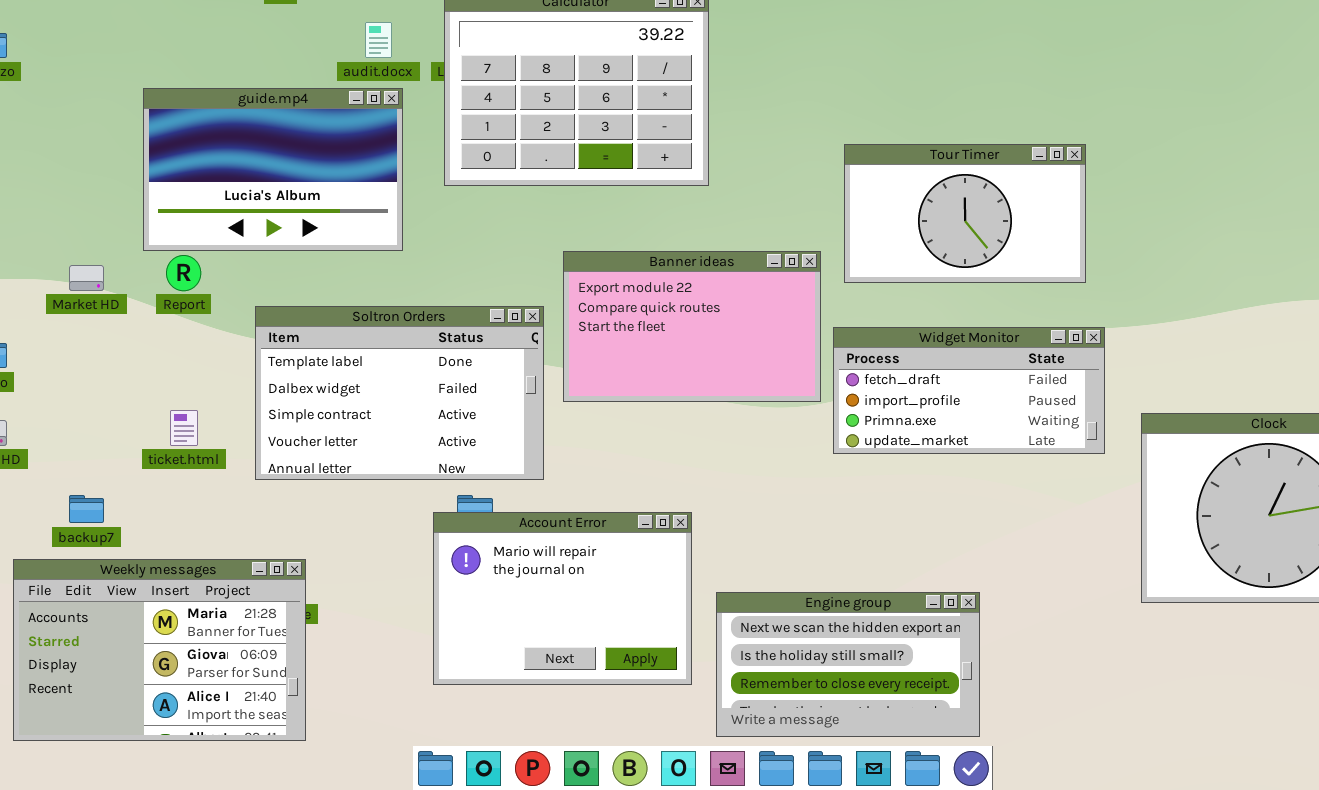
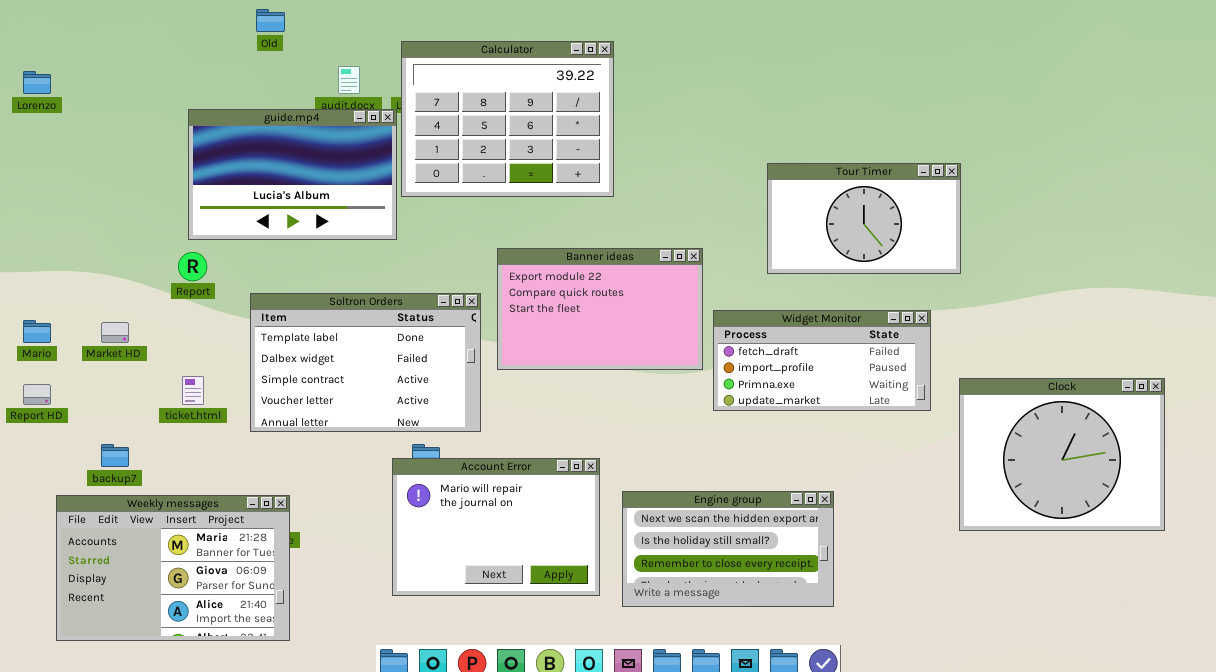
guide.mp4: [143,88,403,251] -> [188,109,397,240], moved
Tour Timer: [844,144,1086,283] -> [767,163,961,274], moved
Market HD: [69,265,104,291] -> [101,322,129,343], moved
Engine group: [716,592,980,737] -> [622,491,834,607], moved

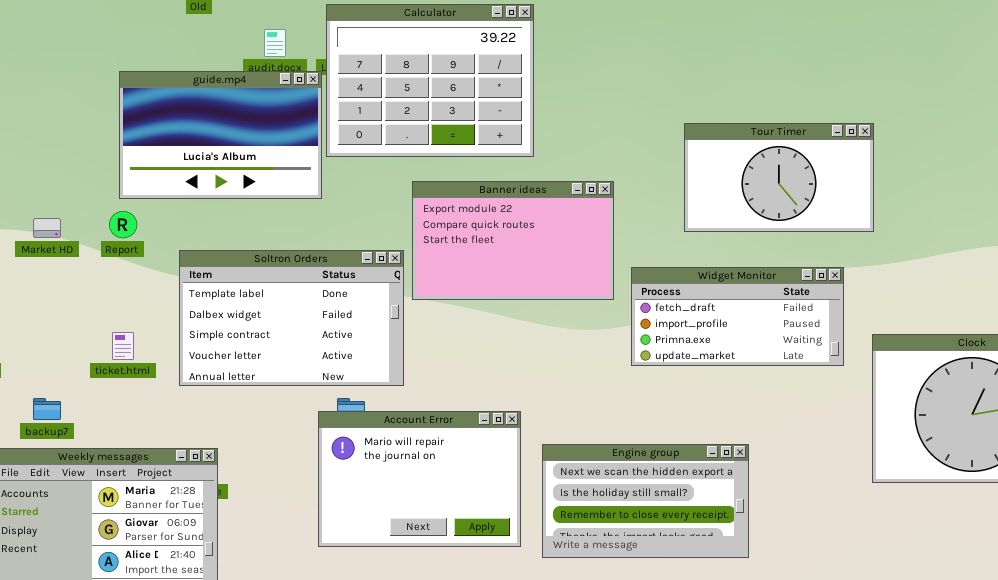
Banner ideas: [497,248,703,370] -> [412,181,614,300], moved
Market HD: [101,322,129,343] -> [33,218,61,238], moved

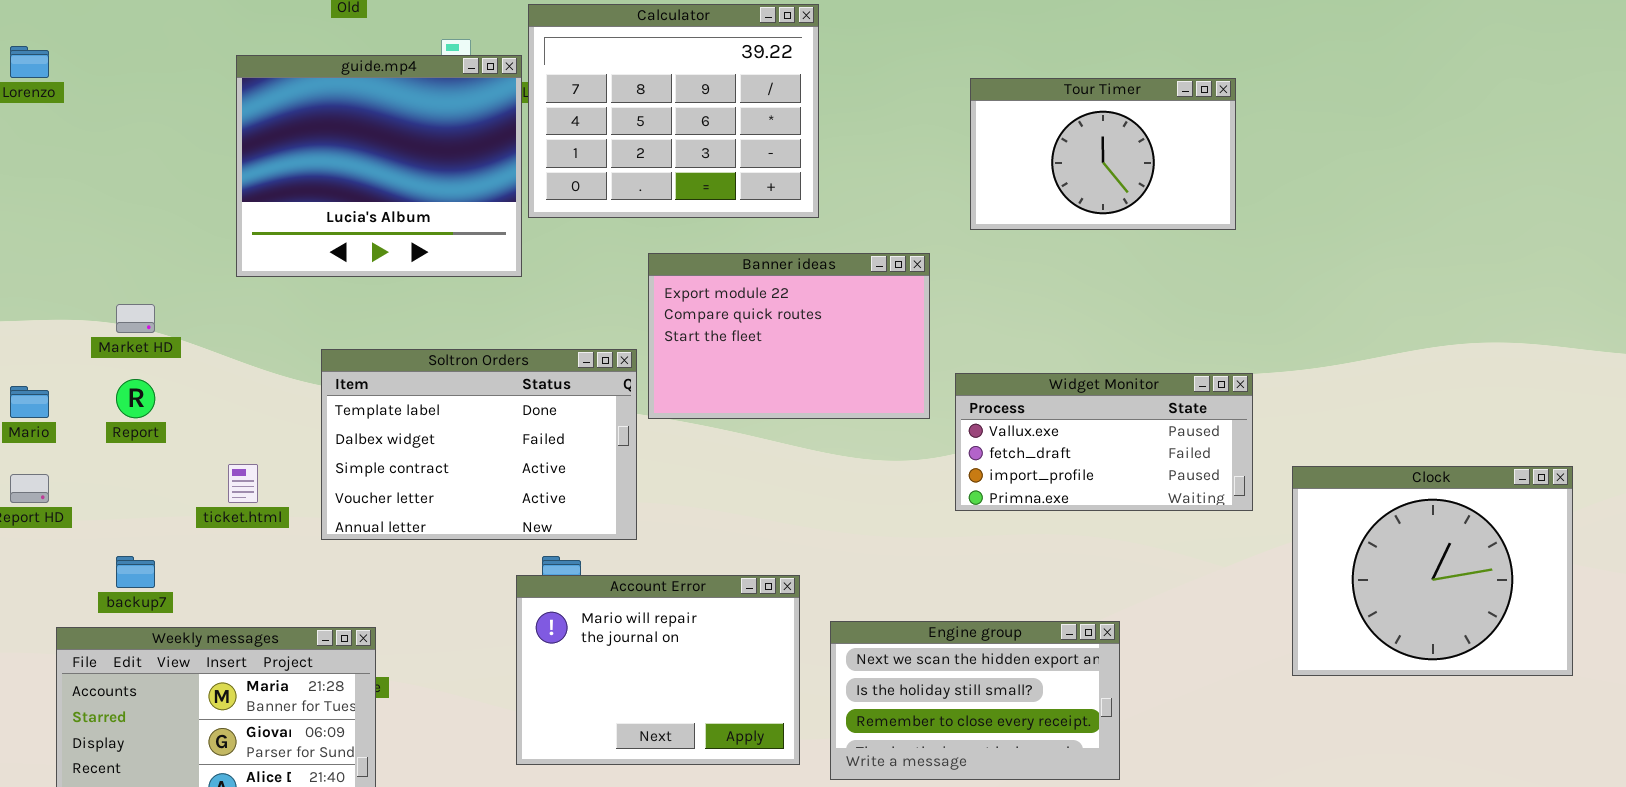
guide.mp4: [119,71,322,199] -> [236,55,522,277], resized
Tour Timer: [684,123,874,232] -> [970,78,1236,230], moved
Report: [109,211,137,238] -> [116,379,155,418], moved
Widget Monitor: [631,267,844,366] -> [955,373,1253,511], scrolled up 1 row

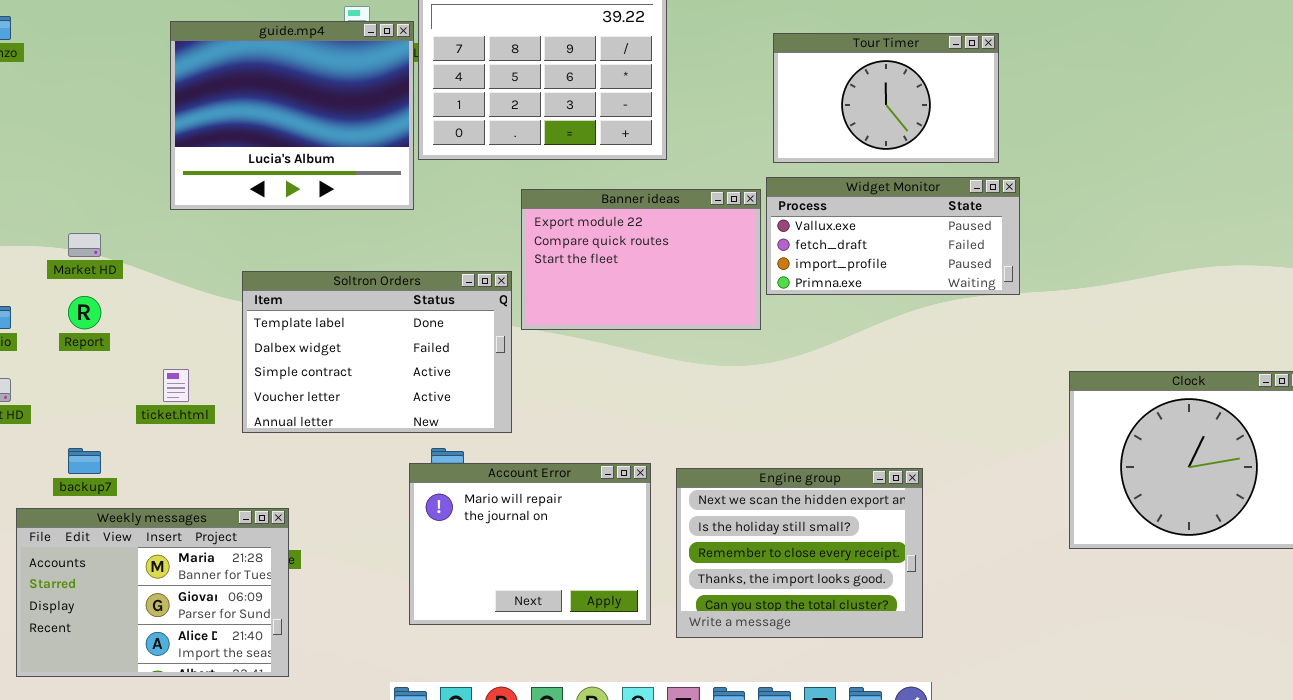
Tour Timer: [970,78,1236,230] -> [773,33,999,163], moved
Widget Monitor: [955,373,1253,511] -> [766,177,1020,295], moved
Engine group: [830,621,1120,780] -> [676,468,923,638], resized

